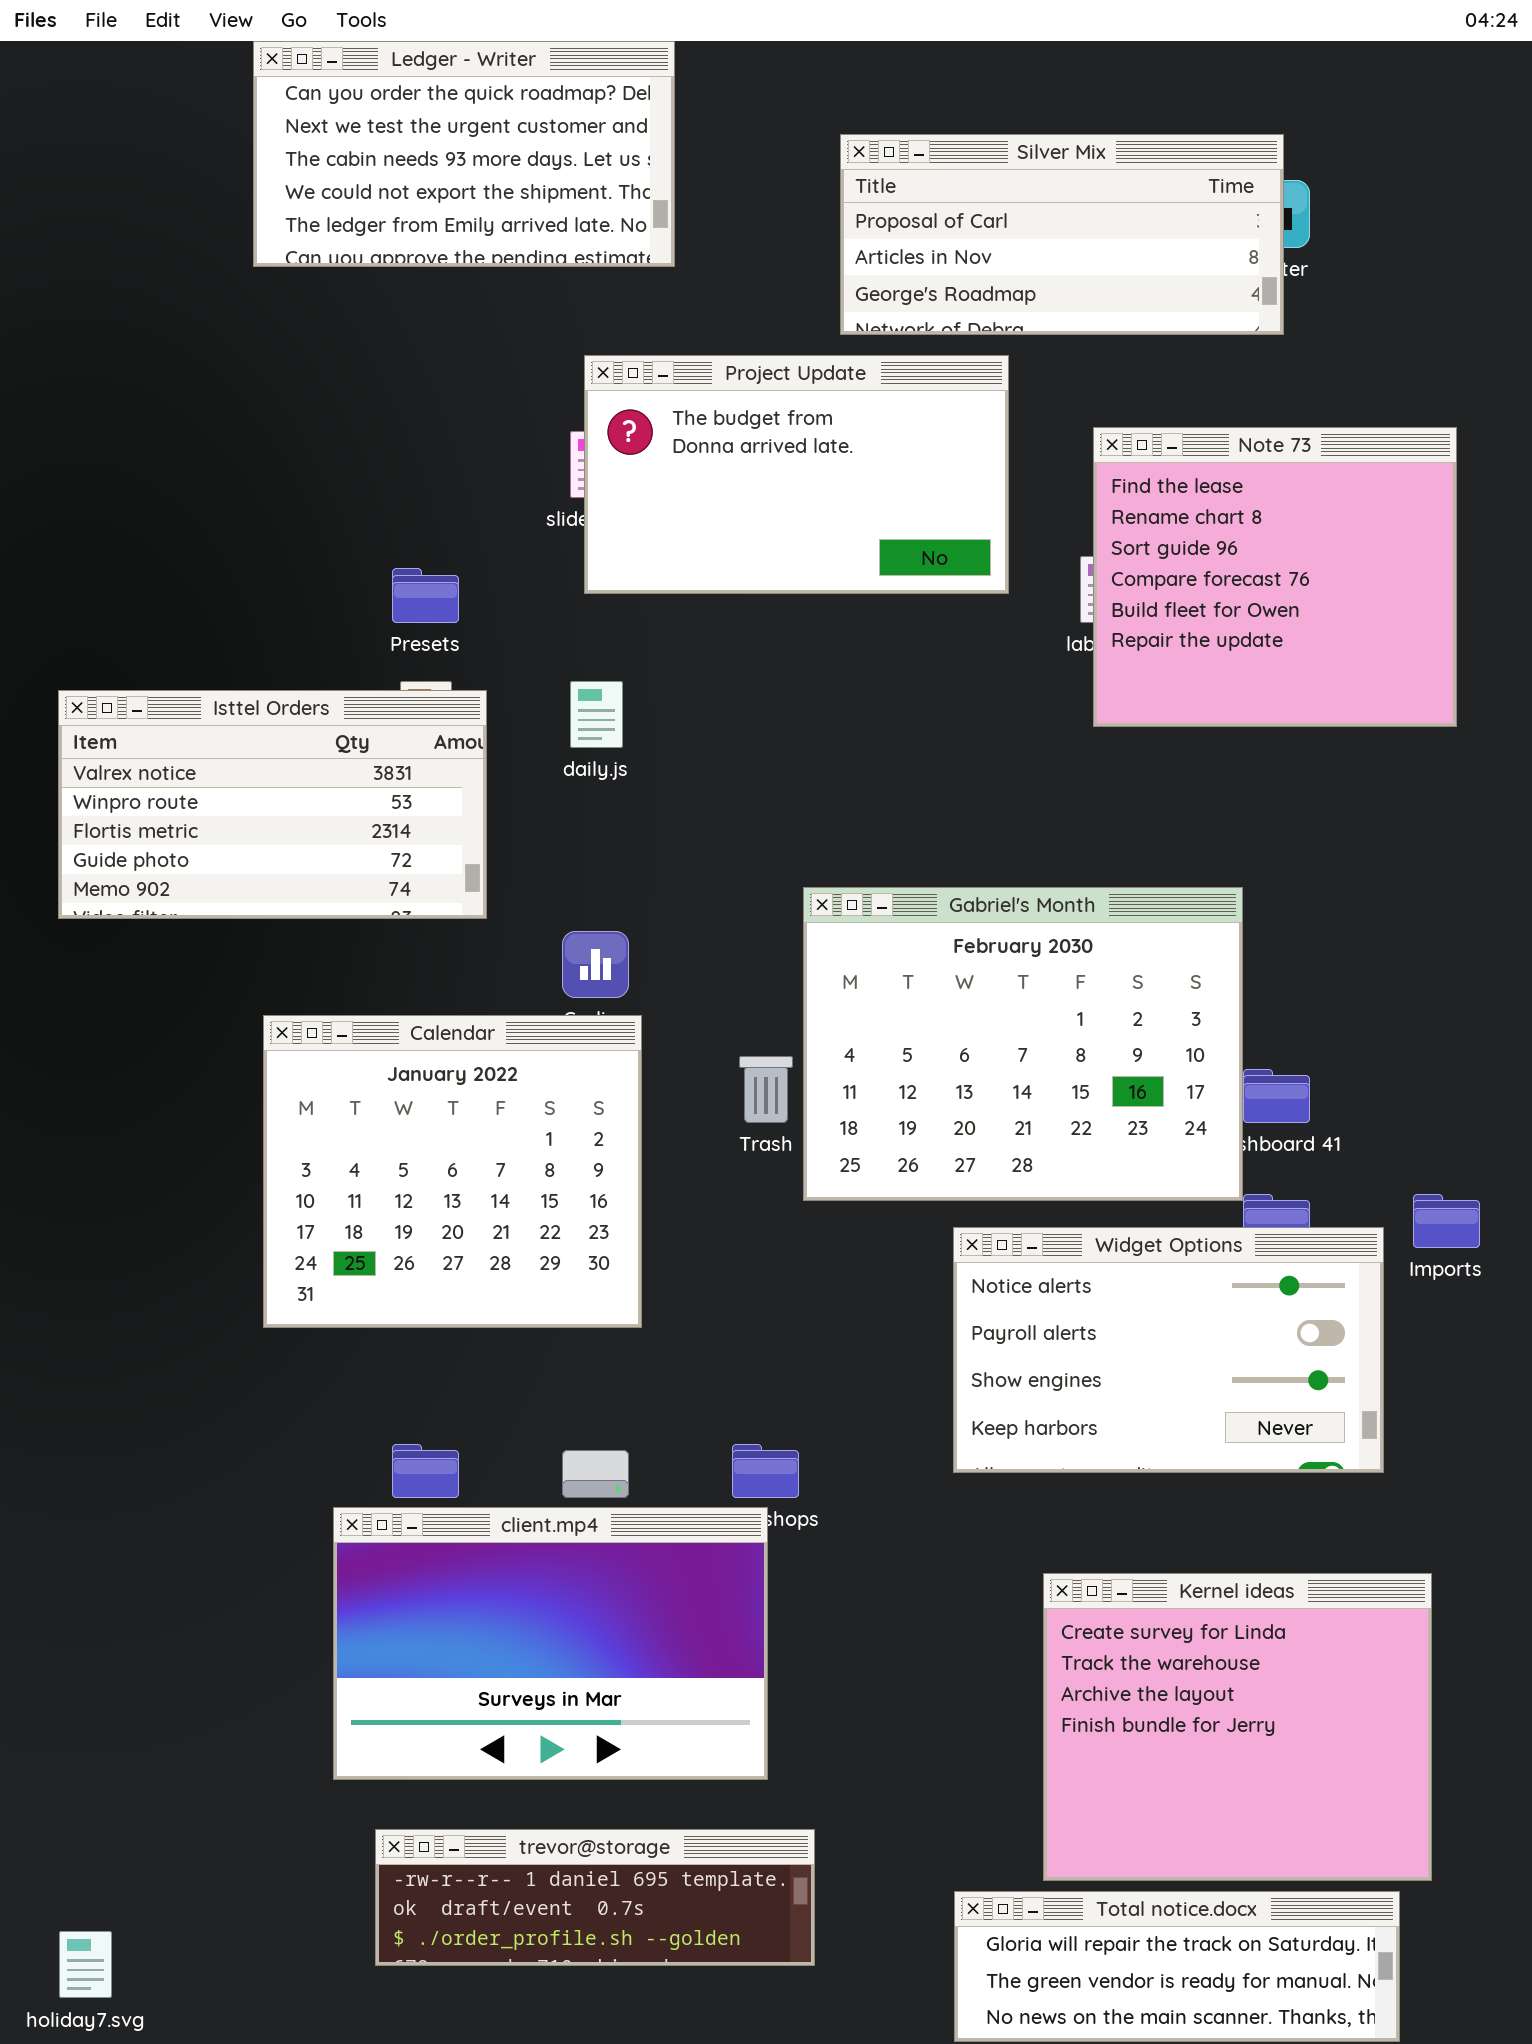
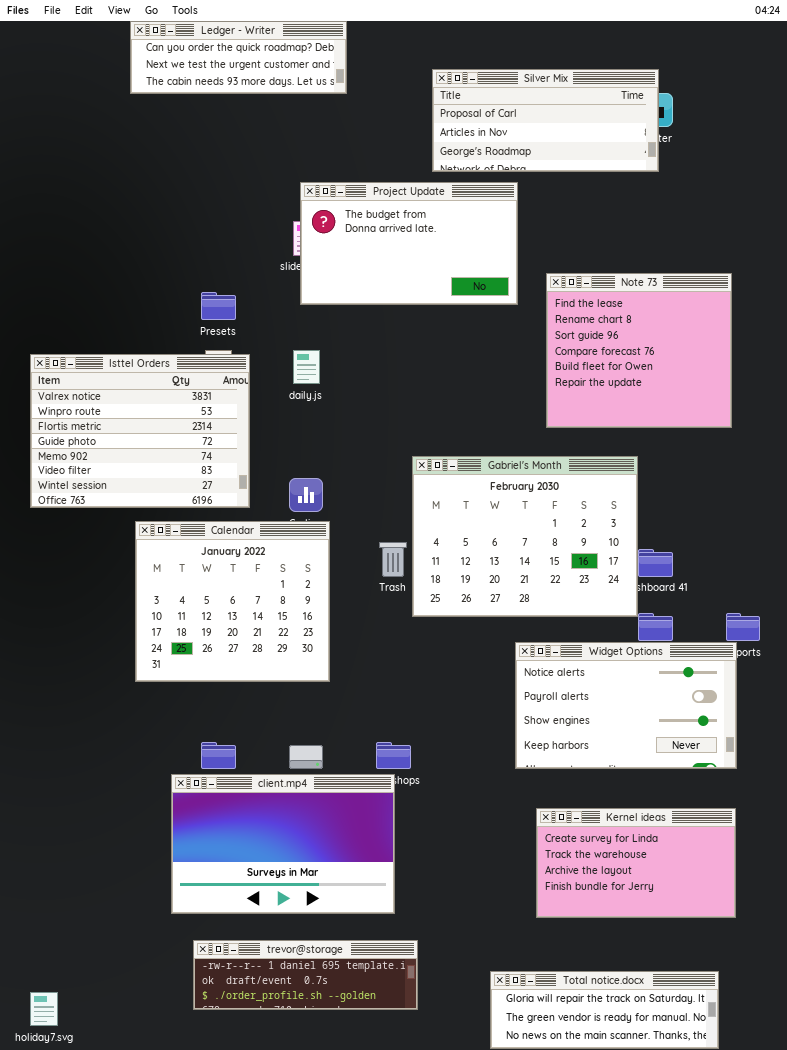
Ledger - Writer: [253,41,675,267] -> [130,21,347,94], resized
Note 73: [1093,427,1457,727] -> [546,273,732,428], moved
Isttel Orders: [58,690,487,919] -> [30,354,250,508], resized
Widget Options: [953,1227,1384,1473] -> [515,642,737,769], moved
Kernel ideas: [1043,1573,1432,1881] -> [536,808,736,918], resized

